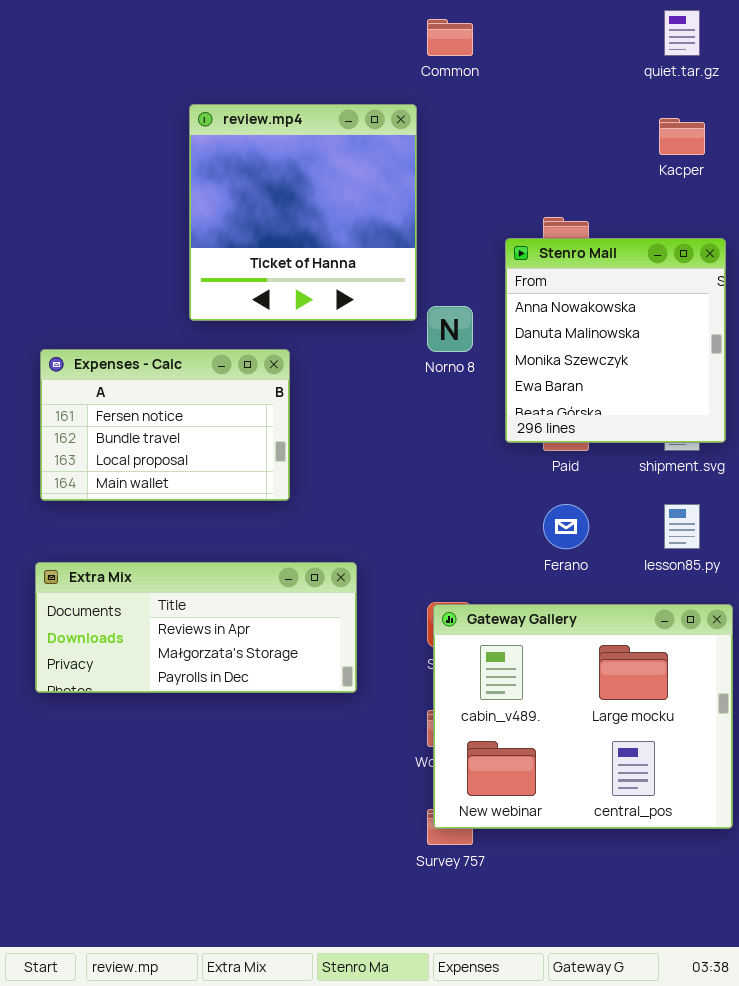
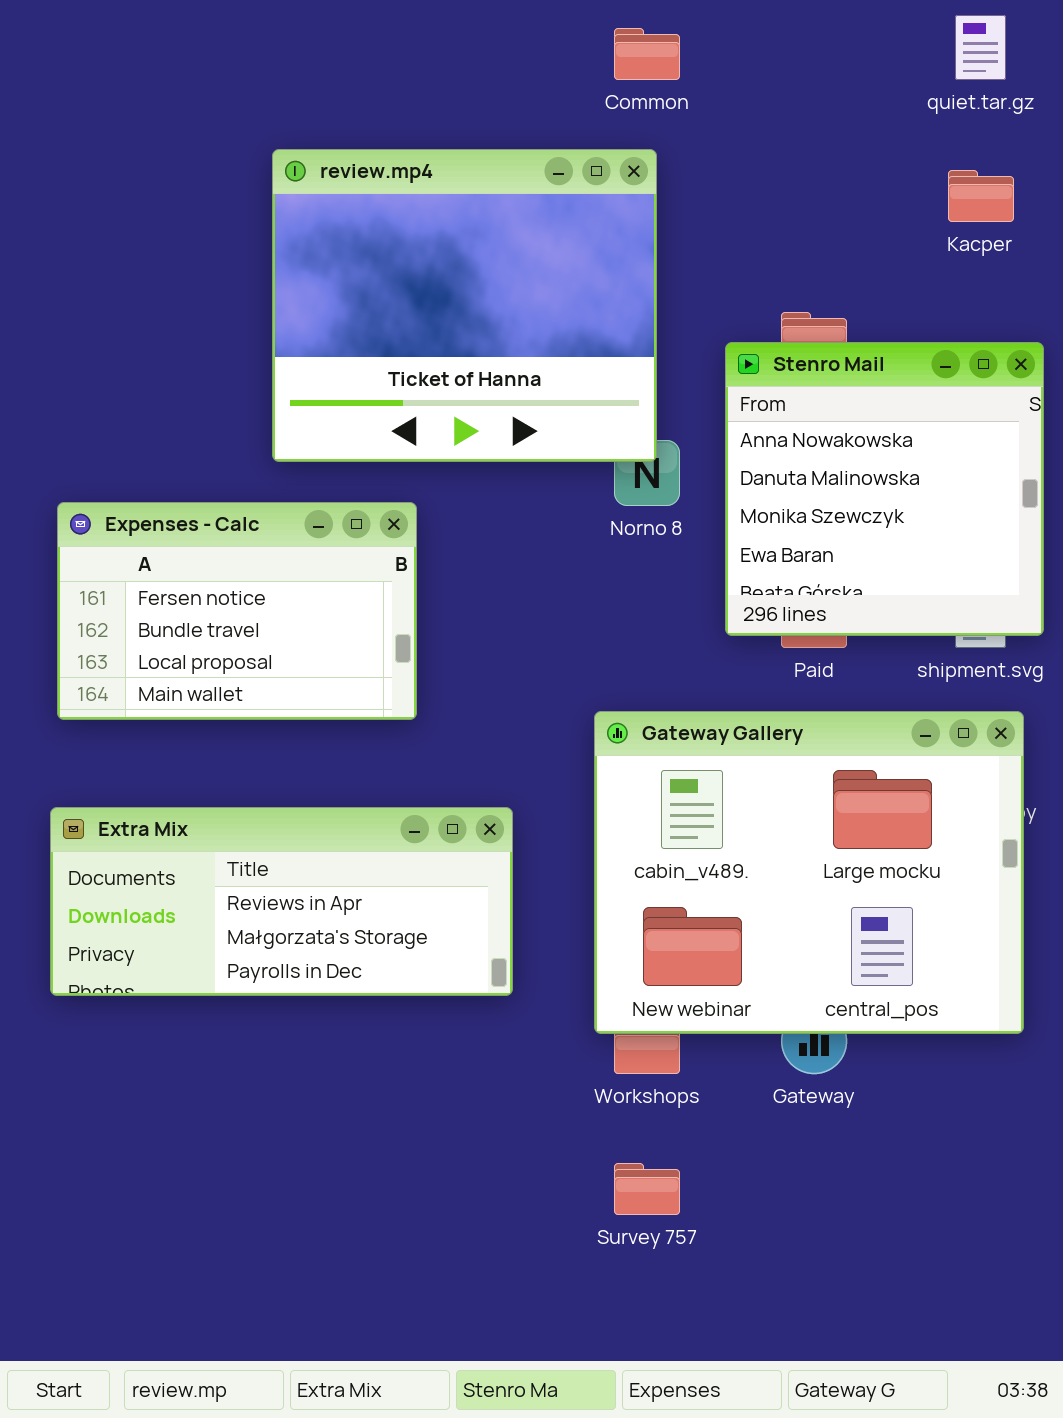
review.mp4: [189,104,417,321] -> [272,149,657,462], resized
Gateway Gallery: [433,604,733,829] -> [594,711,1024,1034], moved

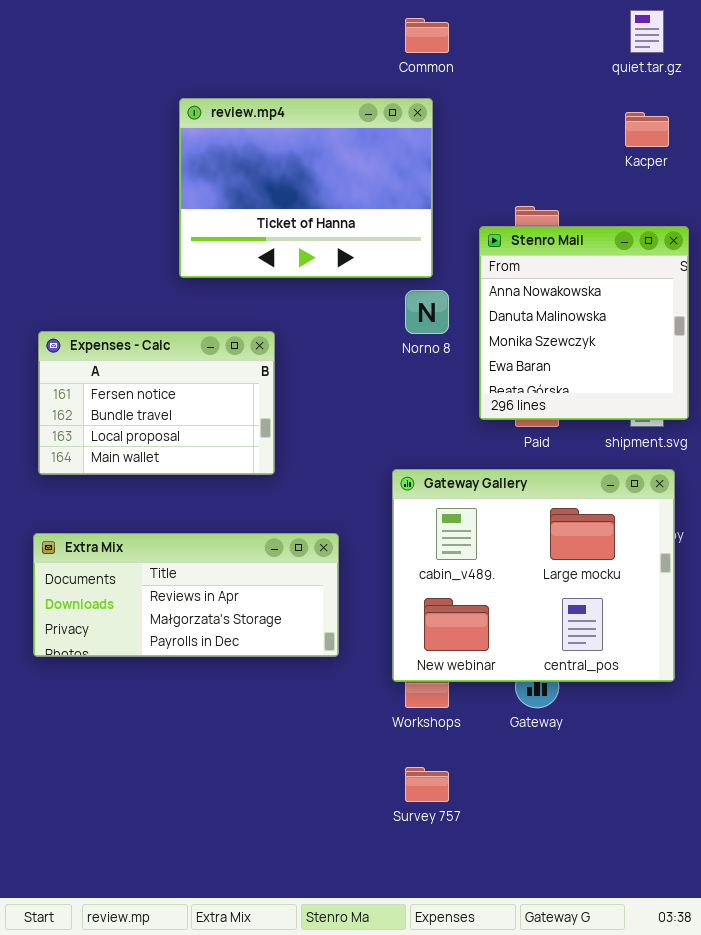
review.mp4: [272,149,657,462] -> [179,98,433,278], resized

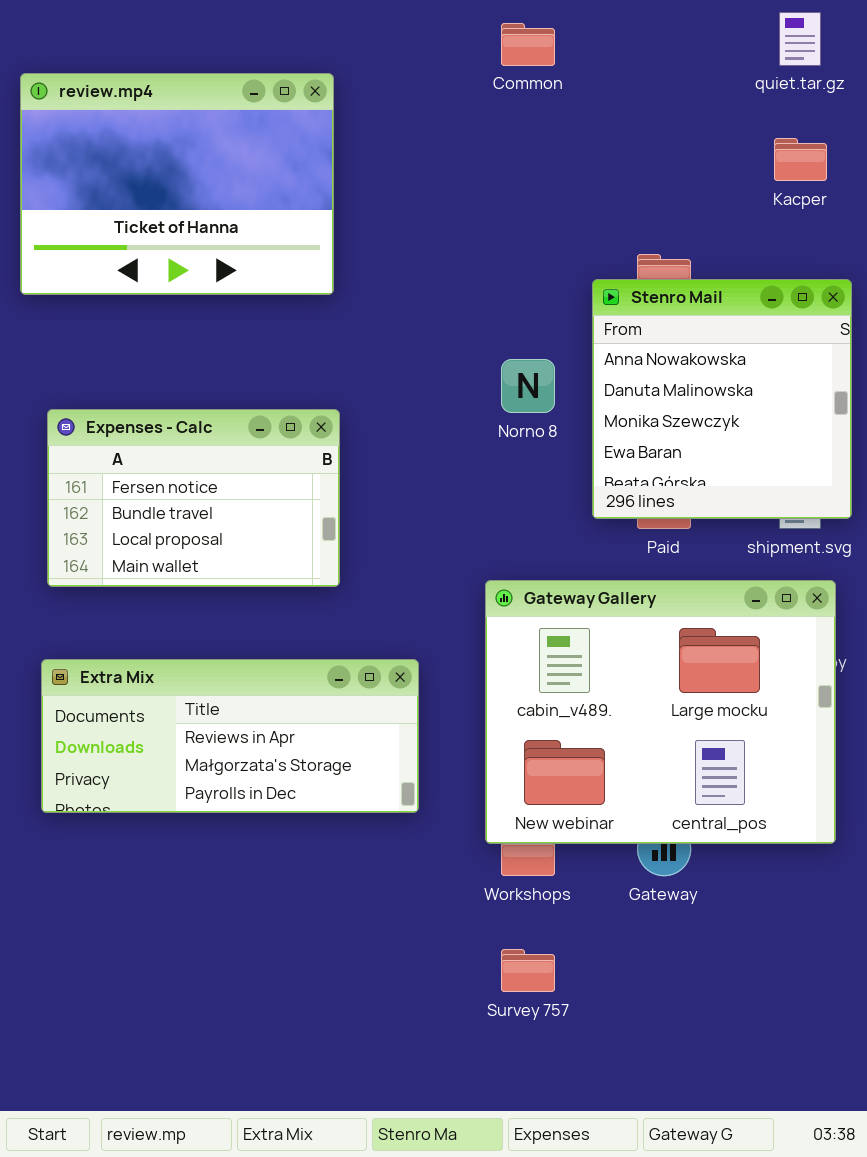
review.mp4: [179,98,433,278] -> [20,73,334,295], moved

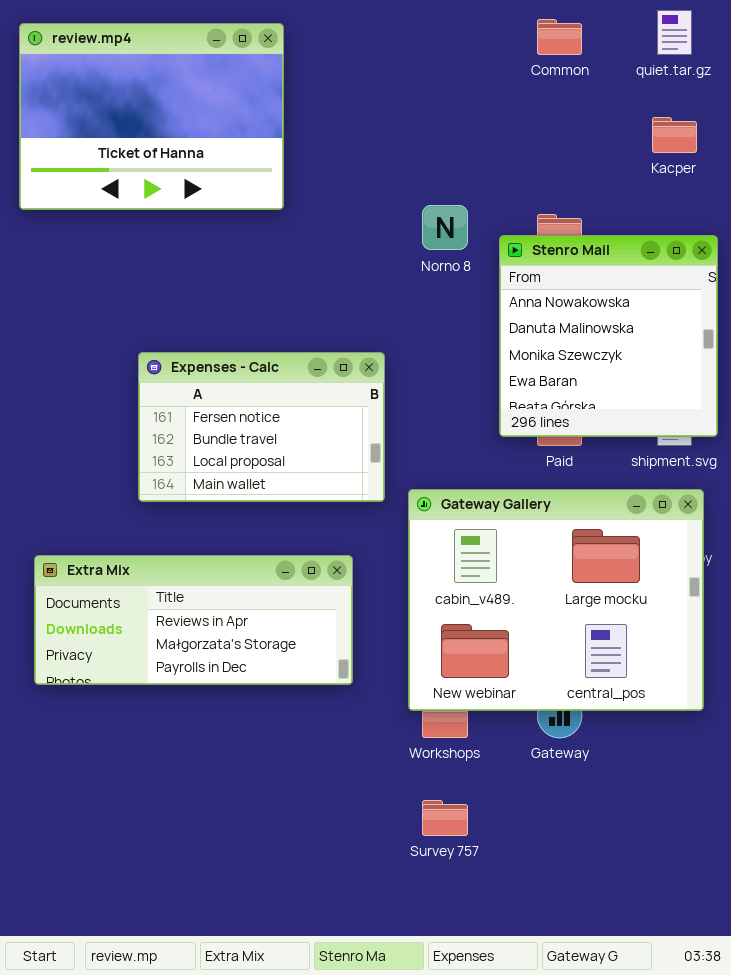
Common: [501,23,555,66] -> [537,19,582,55], moved
review.mp4: [20,73,334,295] -> [19,23,284,210], moved
Norno 8: [501,359,555,413] -> [422,205,468,250], moved
Expenses - Calc: [47,409,340,587] -> [138,352,385,502], moved

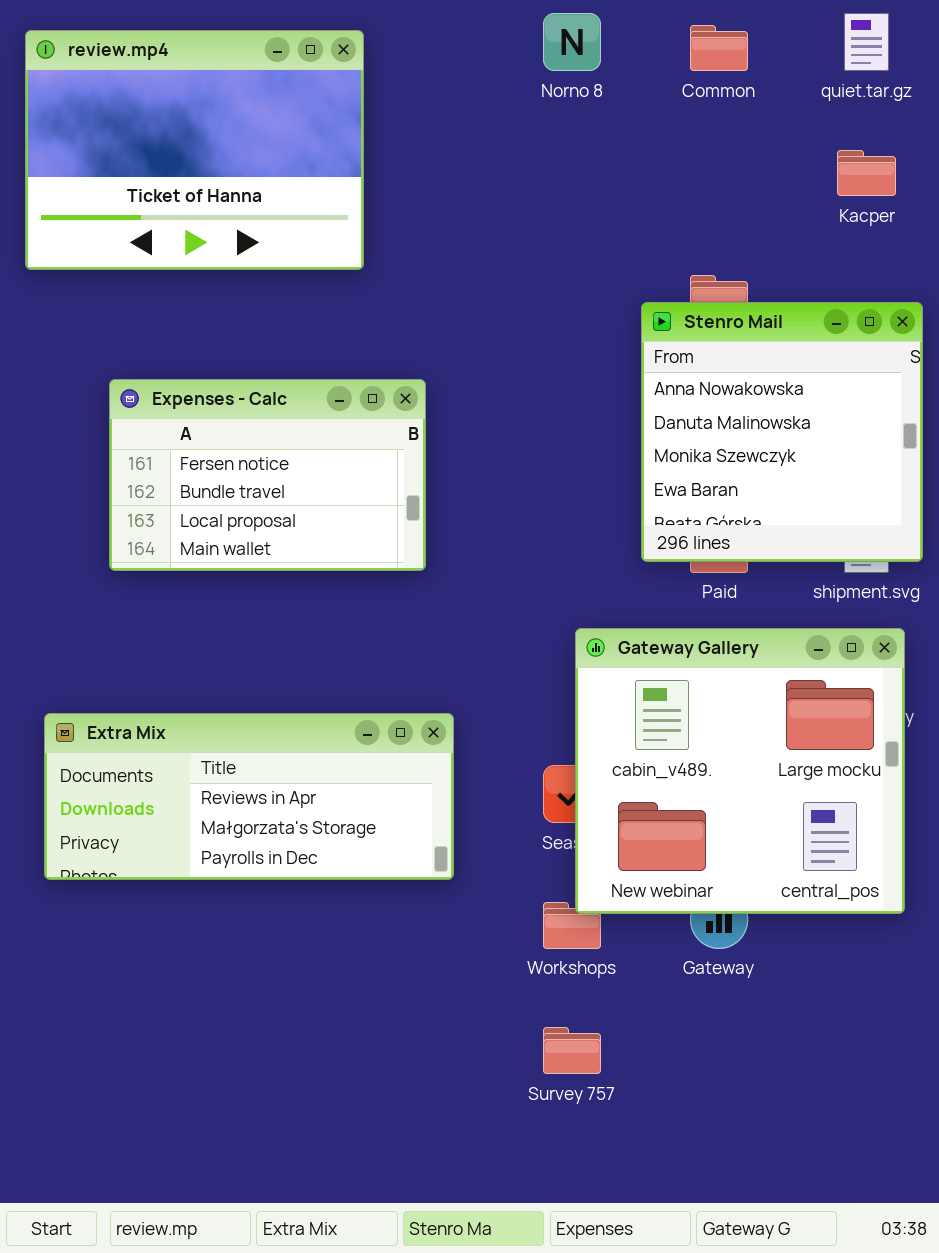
Norno 8: [422,205,468,250] -> [543,13,601,71], moved
Expenses - Calc: [138,352,385,502] -> [109,379,426,571], moved
Gateway Gallery: [408,489,704,711] -> [575,628,905,914], resized

